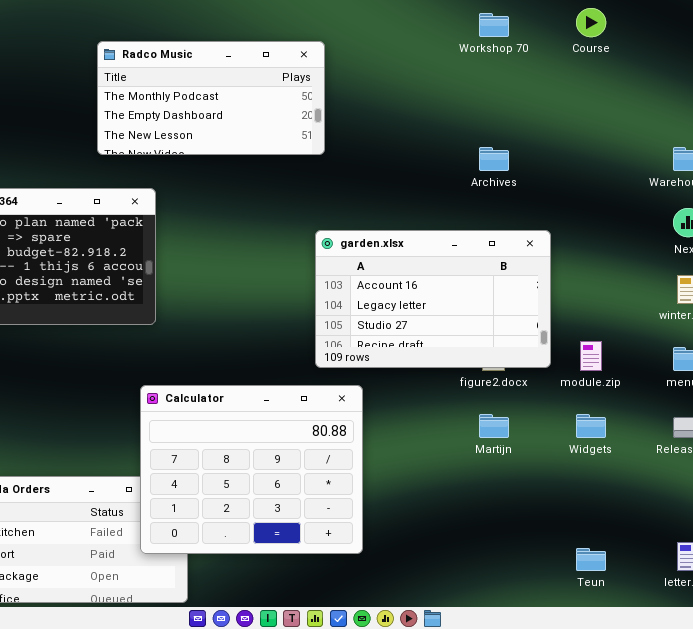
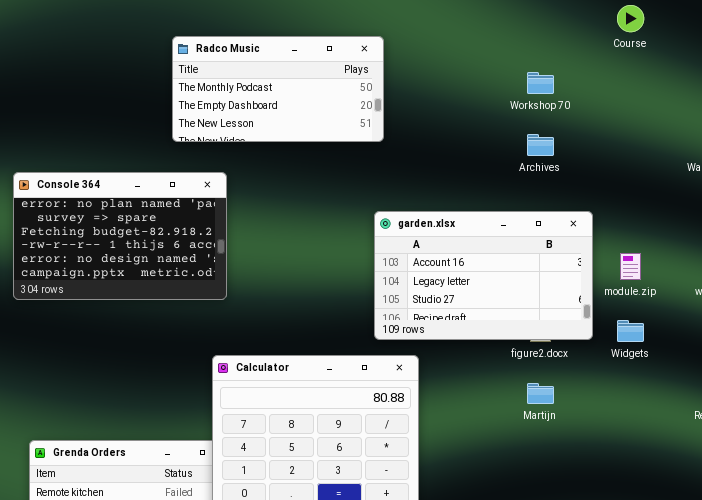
Workshop 70: [479,13,509,37] -> [527,72,554,94], moved
module.zip: [580,341,602,371] -> [620,253,641,280], moved
Widgets: [576,414,606,438] -> [617,320,644,342], moved

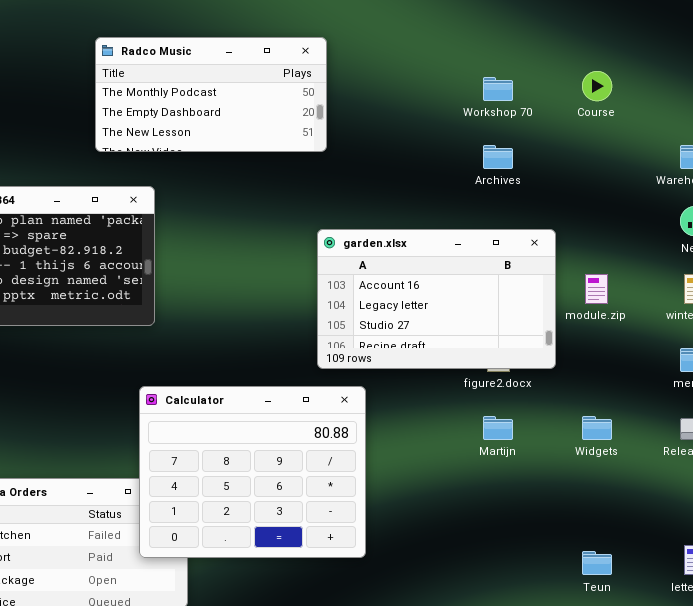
Course: [617,5,644,32] -> [582,71,612,101], moved
Widgets: [617,320,644,342] -> [582,416,612,440], moved

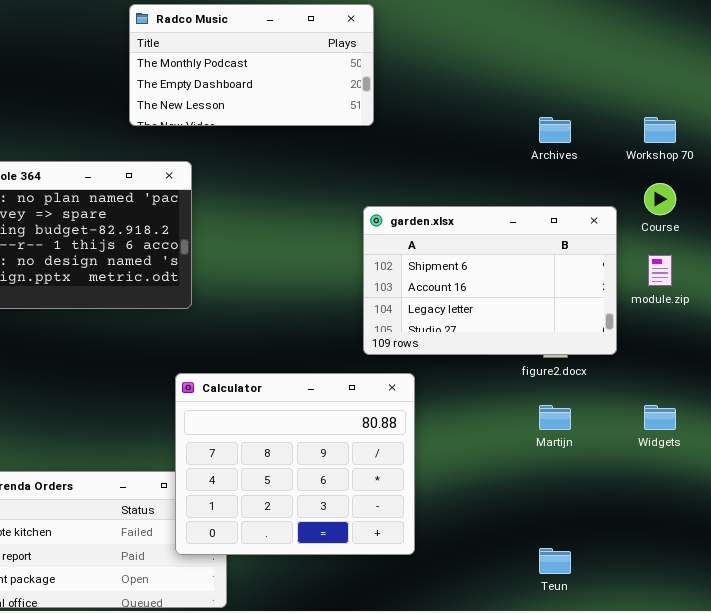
Course: [582,71,612,101] -> [644,183,676,215], moved
Workshop 70: [483,77,513,101] -> [644,117,676,143], moved
garden.xlsx: [317,229,556,369] -> [363,206,617,355], scrolled up 1 row
Teun: [582,551,612,575] -> [539,548,571,574], moved

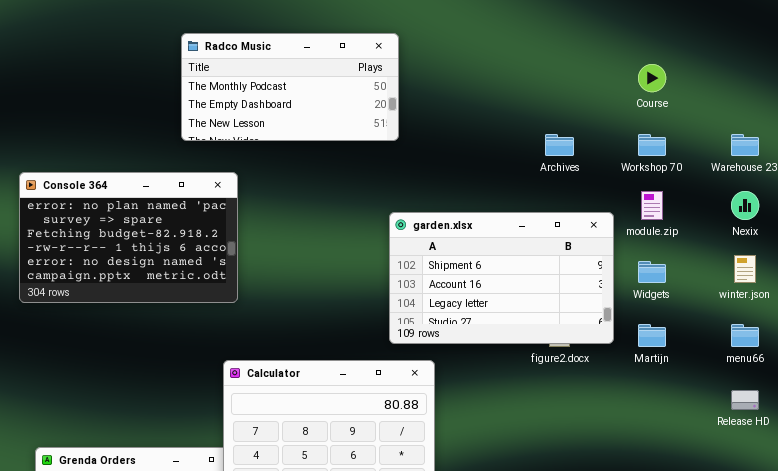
Course: [644,183,676,215] -> [638,64,666,92], moved
module.zip: [648,255,672,286] -> [641,191,663,220], moved
Martijn: [539,405,571,430] -> [638,324,666,347], moved
Widgets: [644,405,676,430] -> [638,261,666,283], moved

